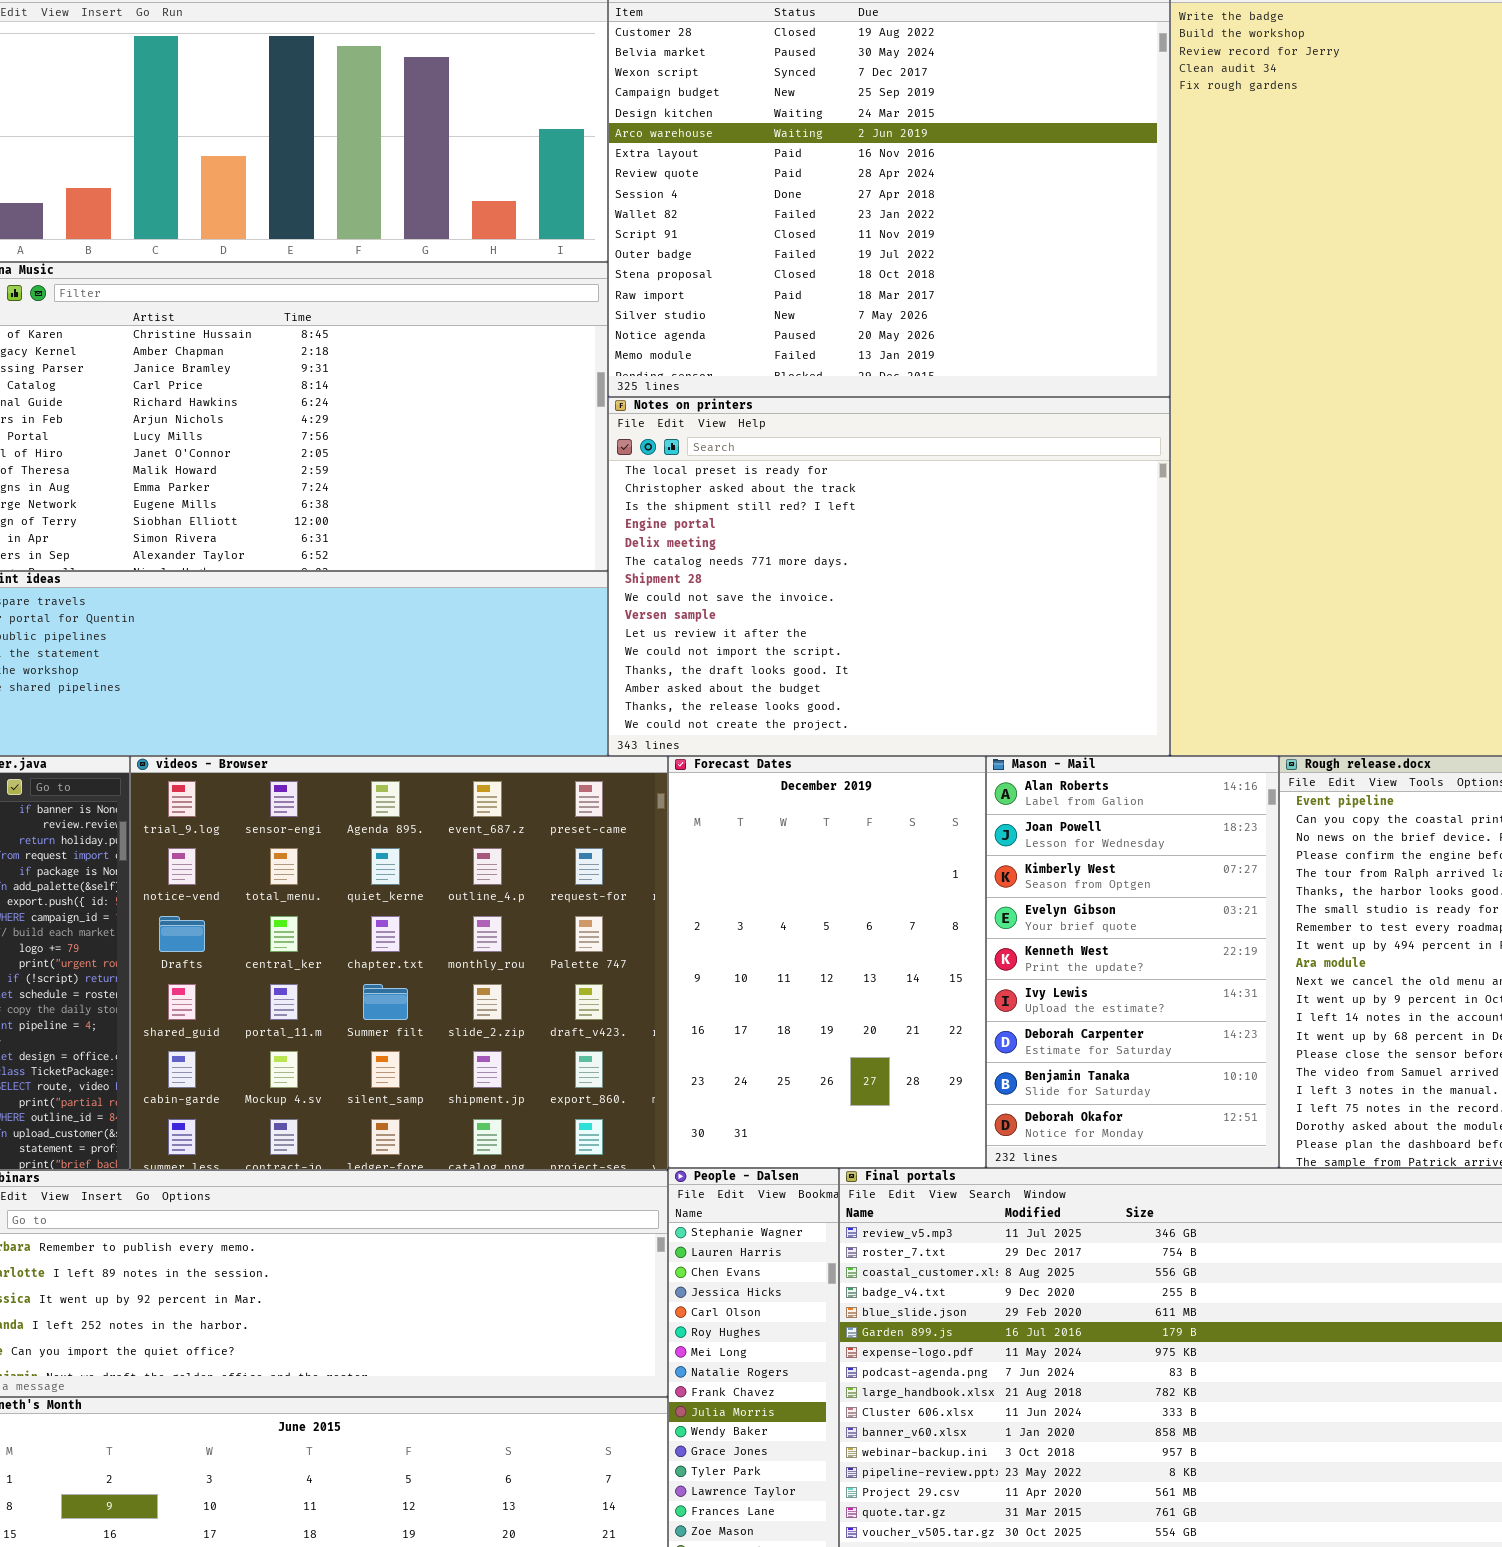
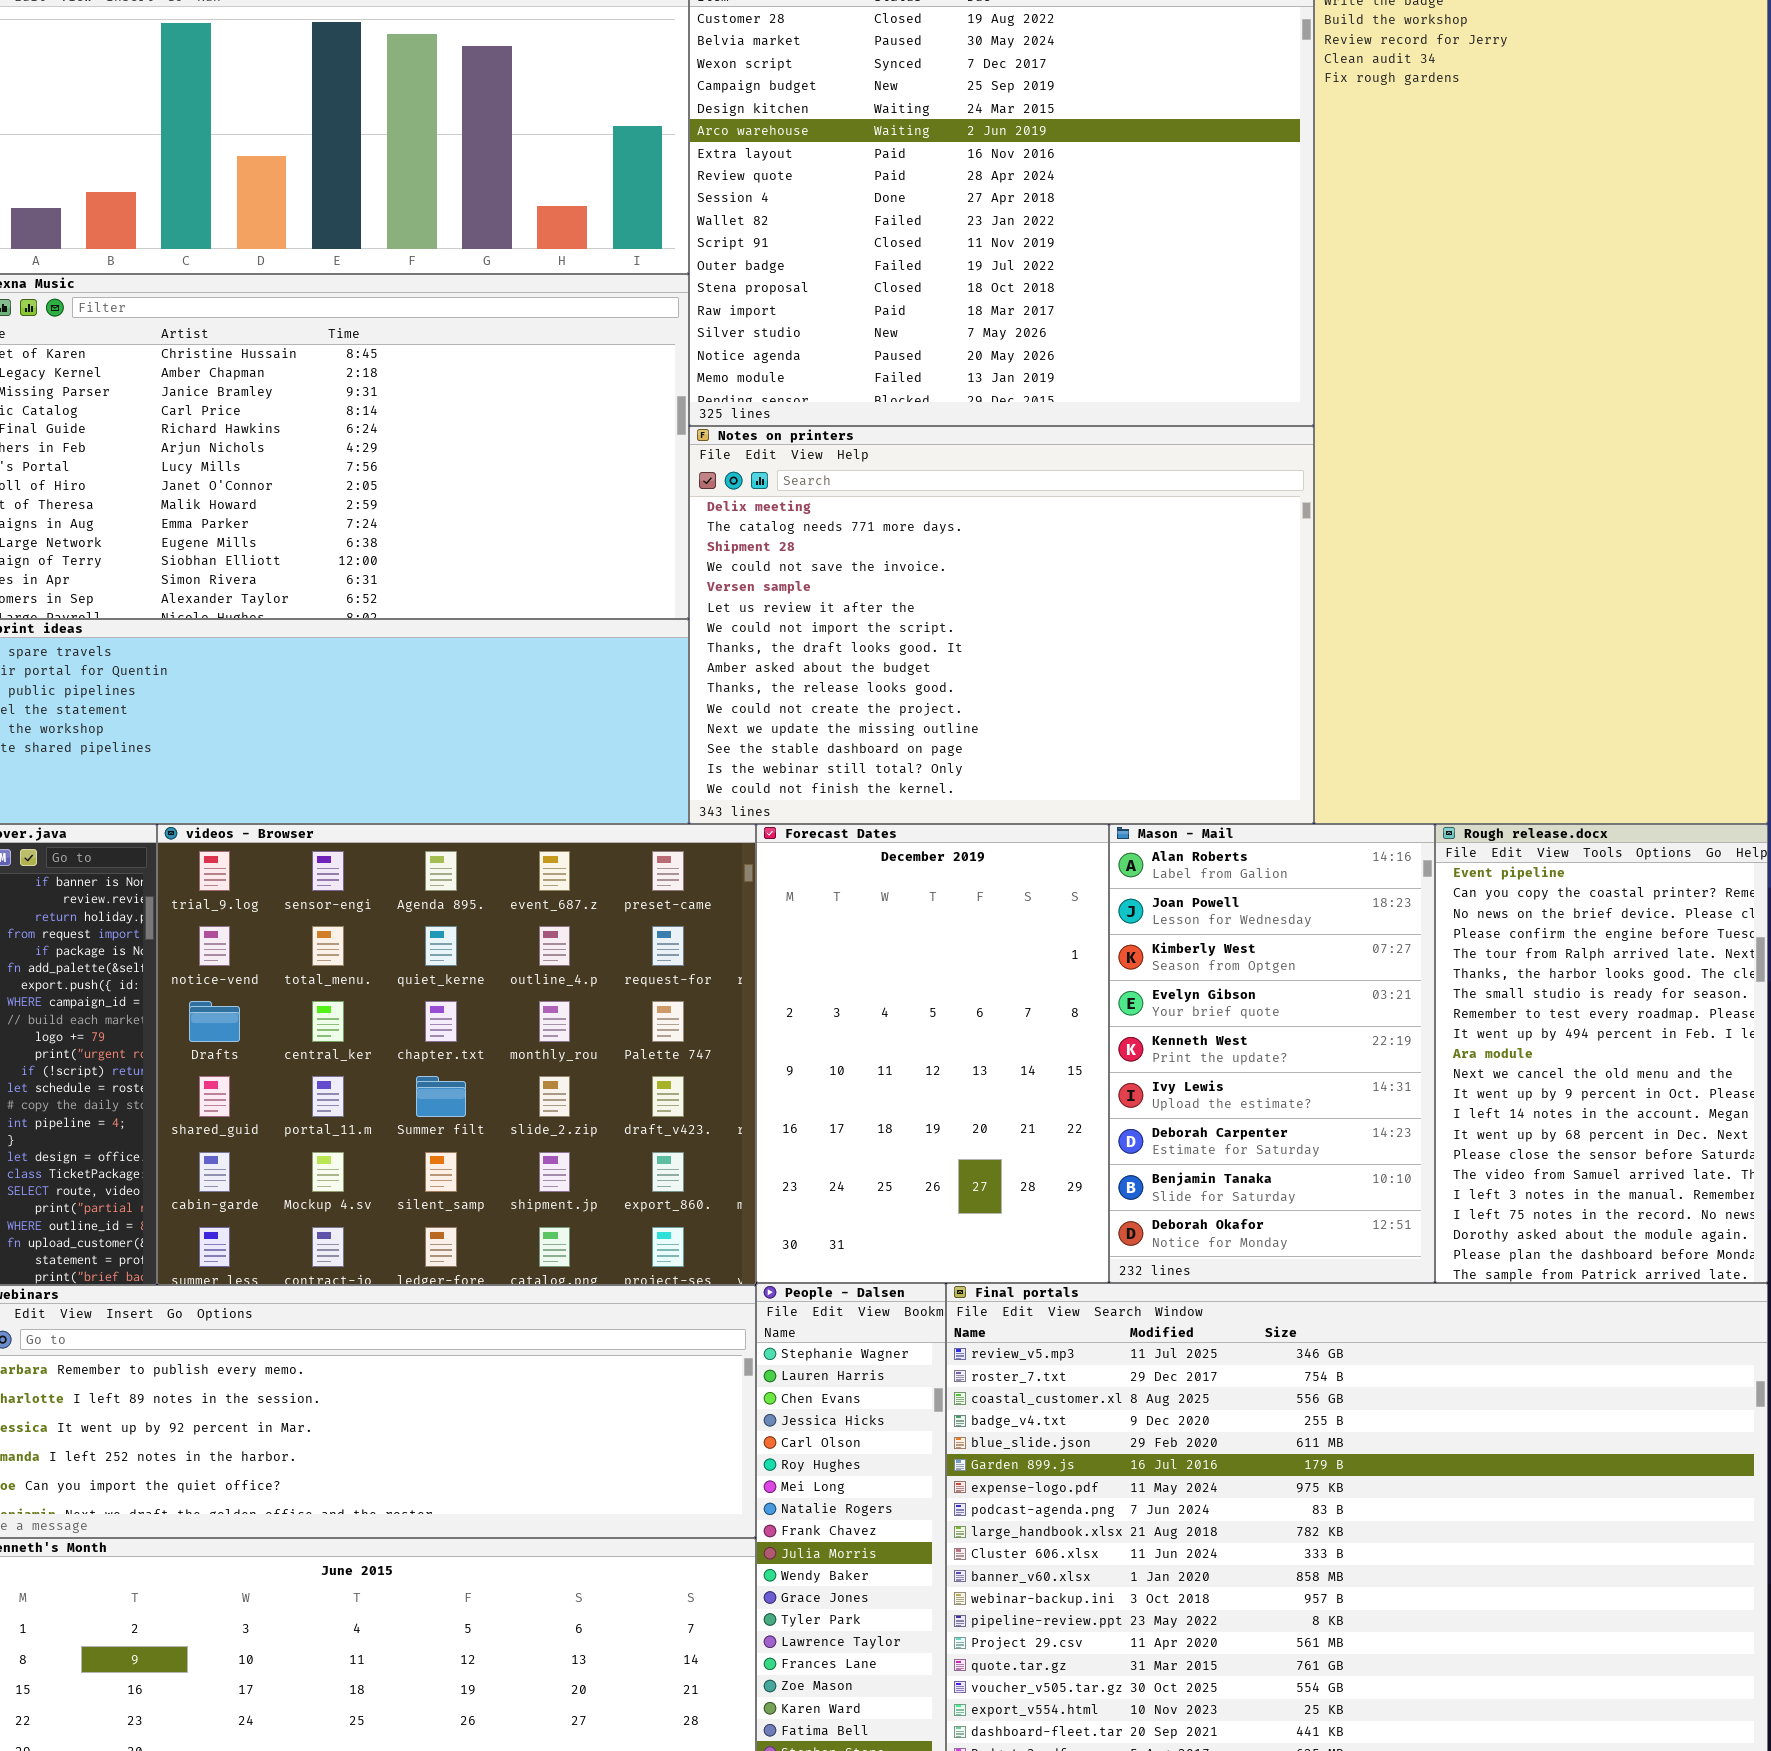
Notes on printers: [608,397,1170,756] -> [689,426,1314,824], scrolled down 4 rows

